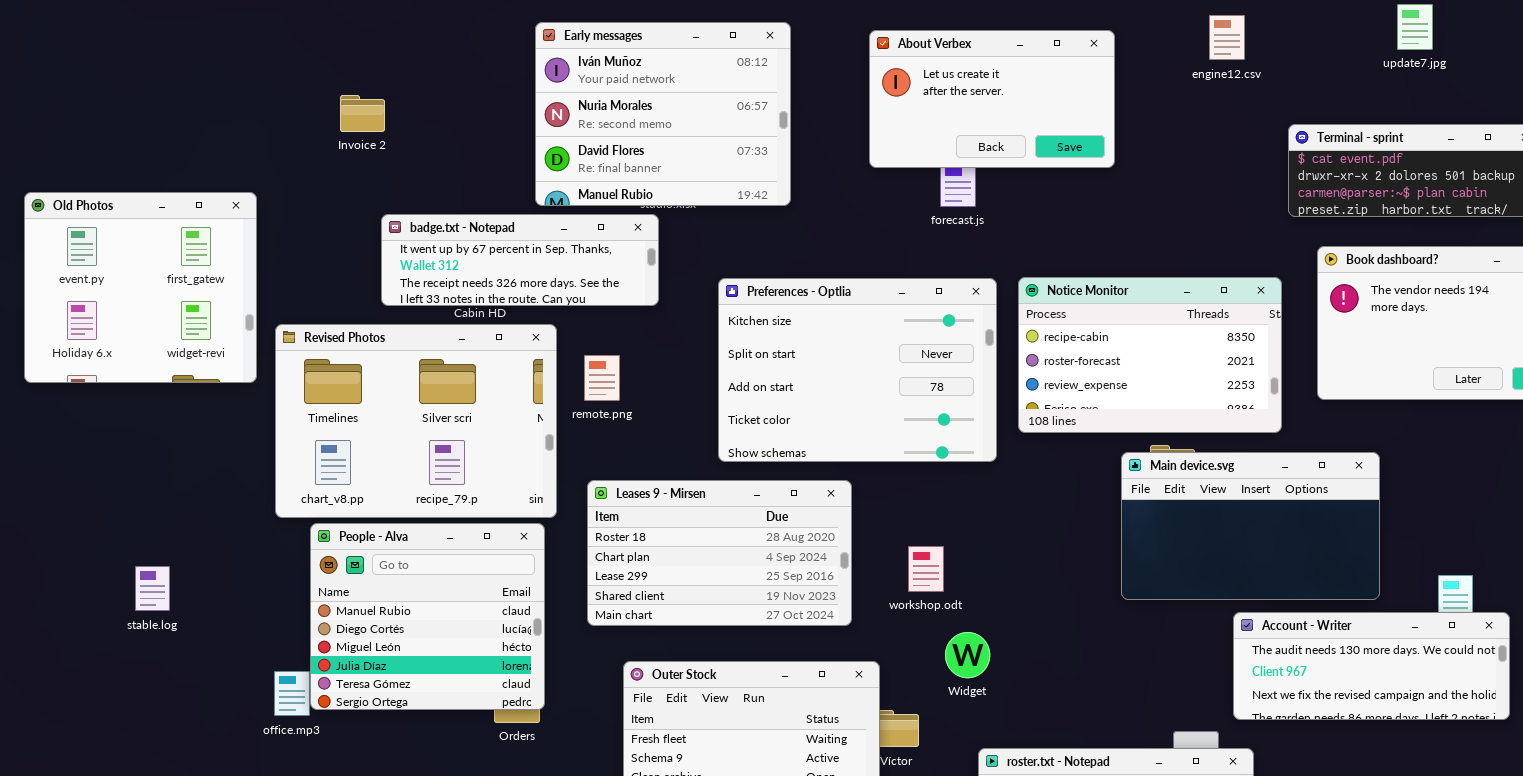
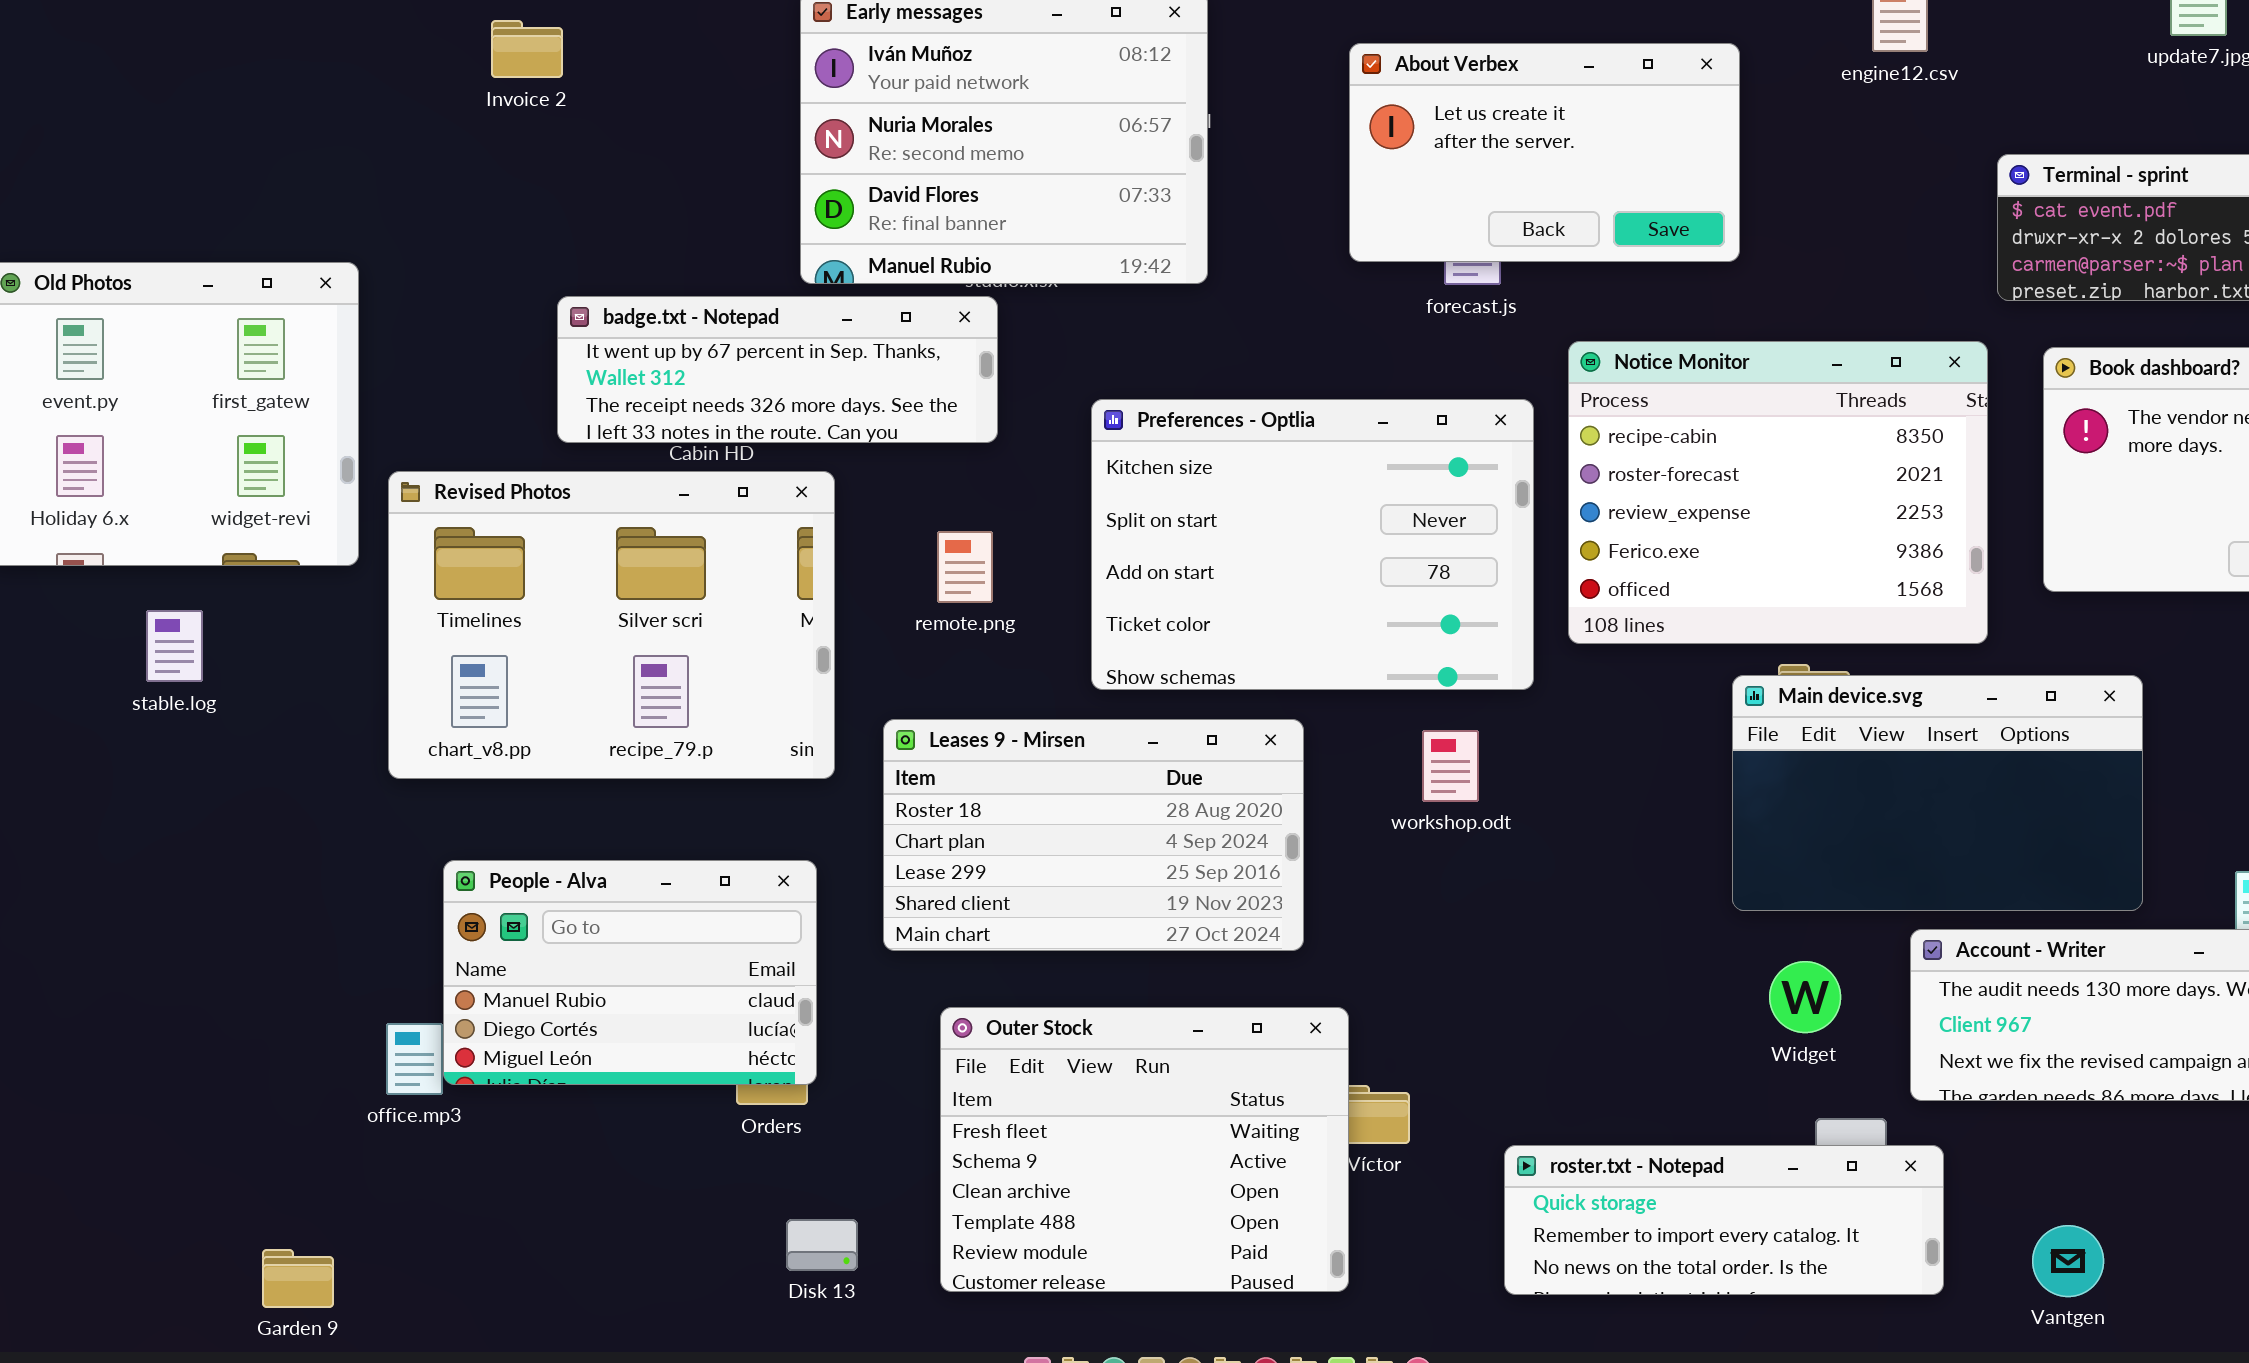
About Verbex: [869,30,1115,168] -> [1349,43,1740,262], moved
Invoice 2: [340,95,385,132] -> [491,20,563,78], moved
Notice Monitor: [1018,277,1282,433] -> [1568,341,1988,644], resized
remote.png: [584,355,620,401] -> [937,531,993,603], moved
People - Alva: [310,523,545,710] -> [443,860,817,1085], resized
workshop.odt: [908,546,944,592] -> [1422,730,1479,802], moved
stable.log: [135,566,170,611] -> [146,610,203,682], moved
Widget: [945,632,990,678] -> [1769,961,1841,1033], moved

